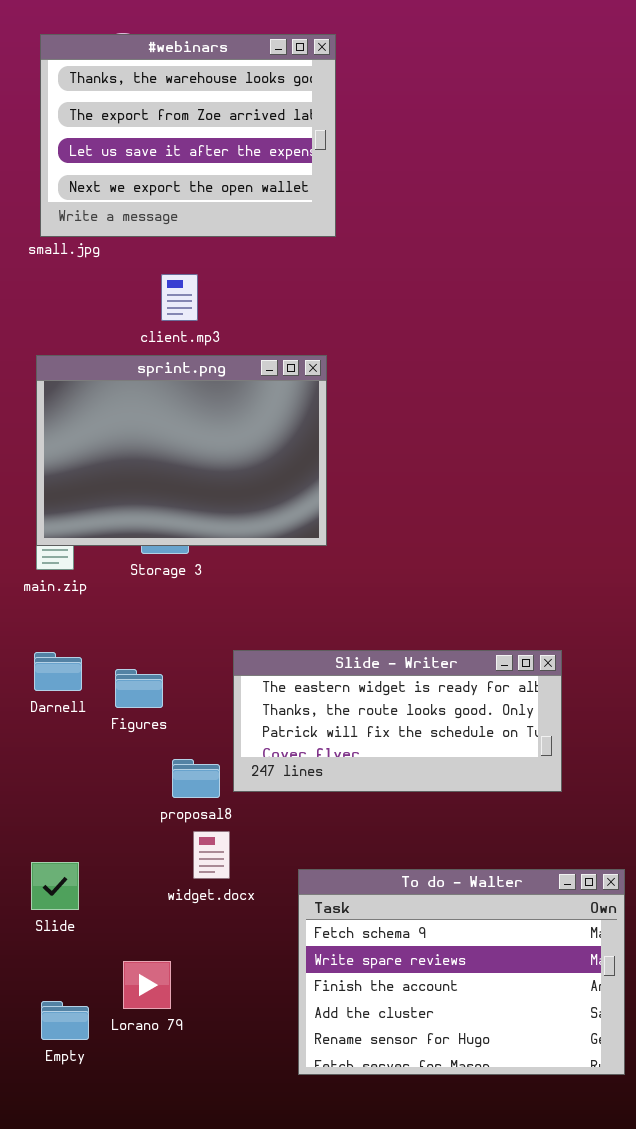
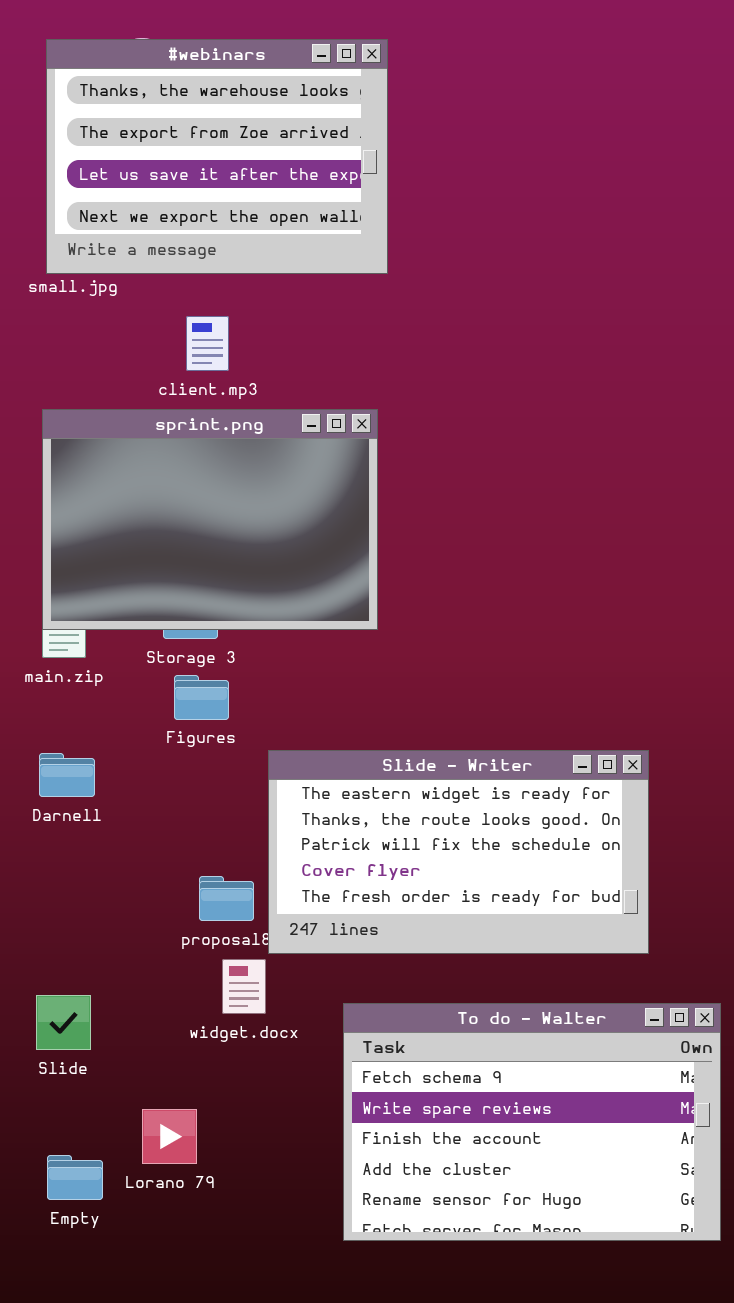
Slide - Writer: [233,650,562,792] -> [268,750,649,954], resized
Figures: [115,669,163,708] -> [174,675,229,720], moved

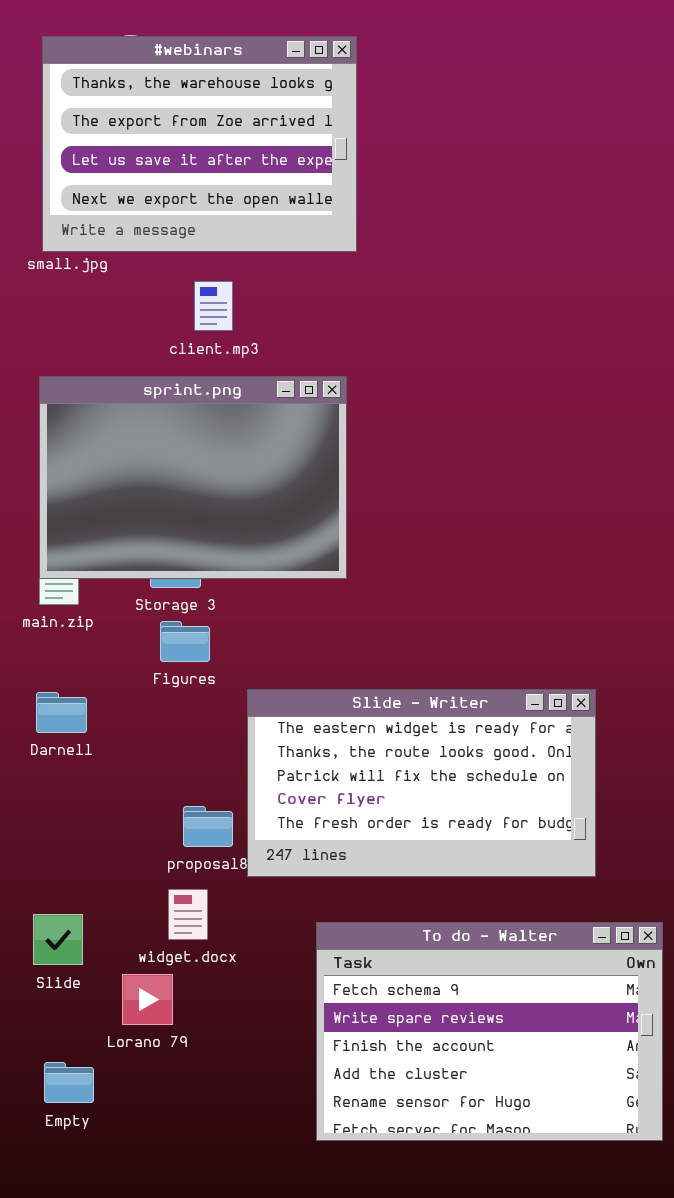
client.mp3: [186,316,229,371] -> [194,281,233,331], moved
widget.docx: [222,959,266,1014] -> [168,889,208,940], moved
Lorano 79: [142,1109,197,1164] -> [122,974,173,1025], moved

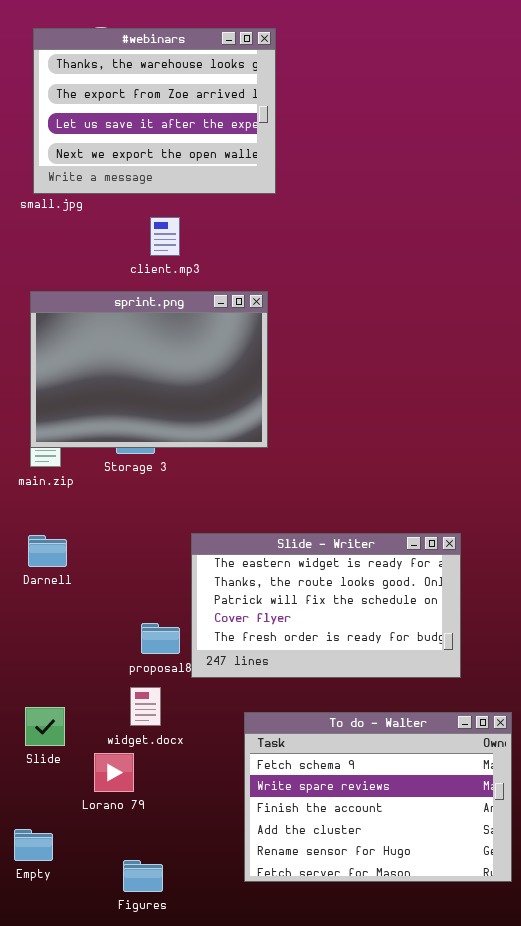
Figures: [160,621,210,662] -> [123,860,163,892], moved
Empty: [44,1062,94,1103] -> [14,829,53,861], moved

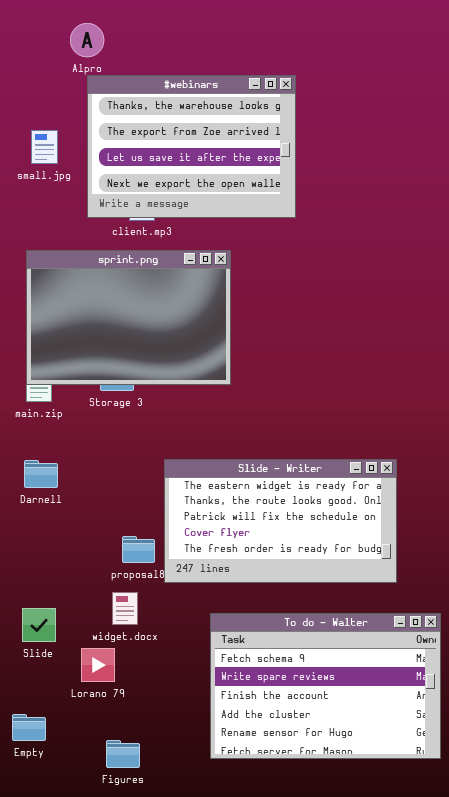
#webinars: [33,28,276,194] -> [87,75,296,218], moved

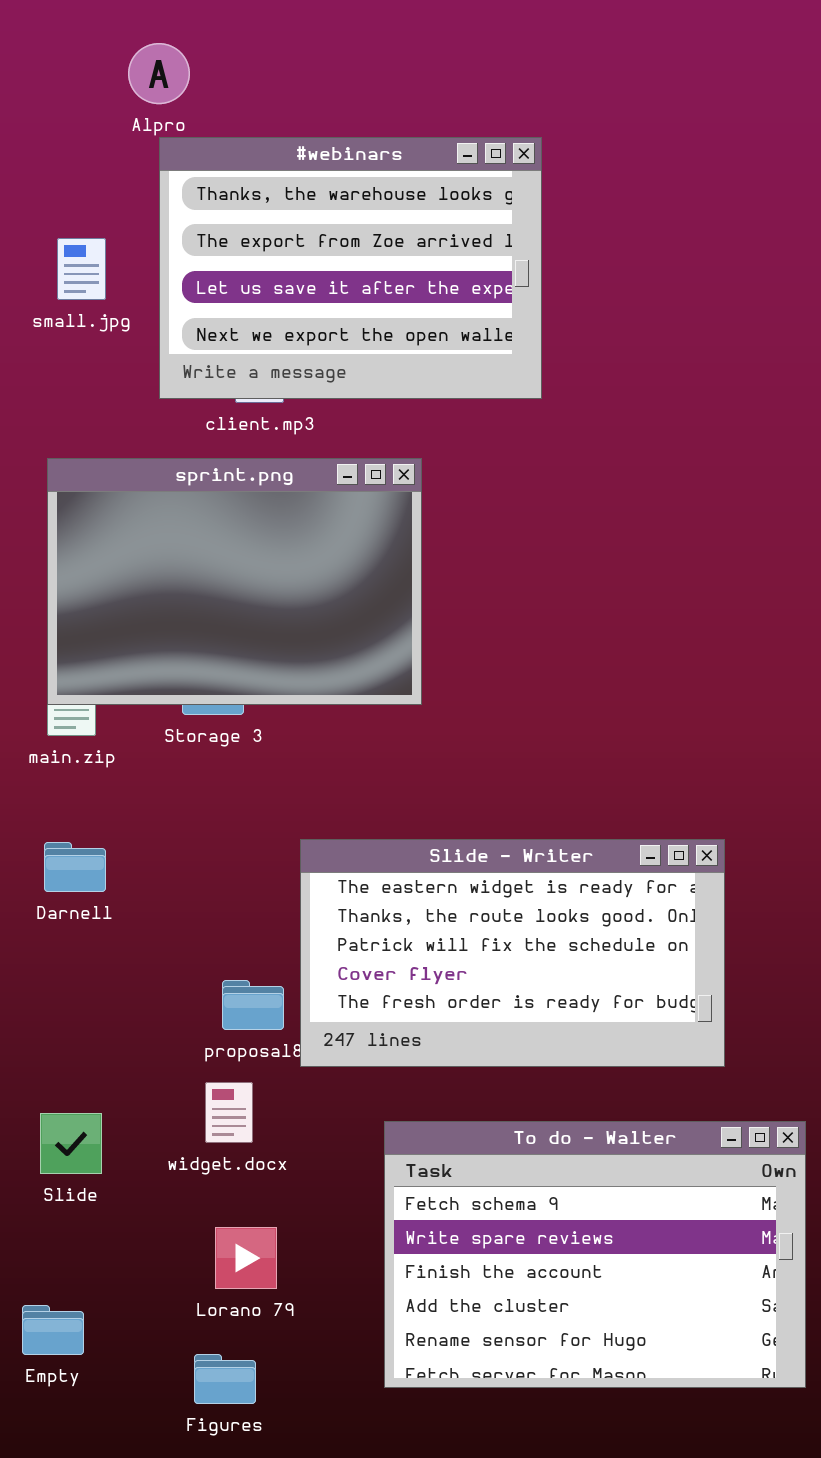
Lorano 79: [81,648,115,682] -> [215,1227,277,1289], moved

